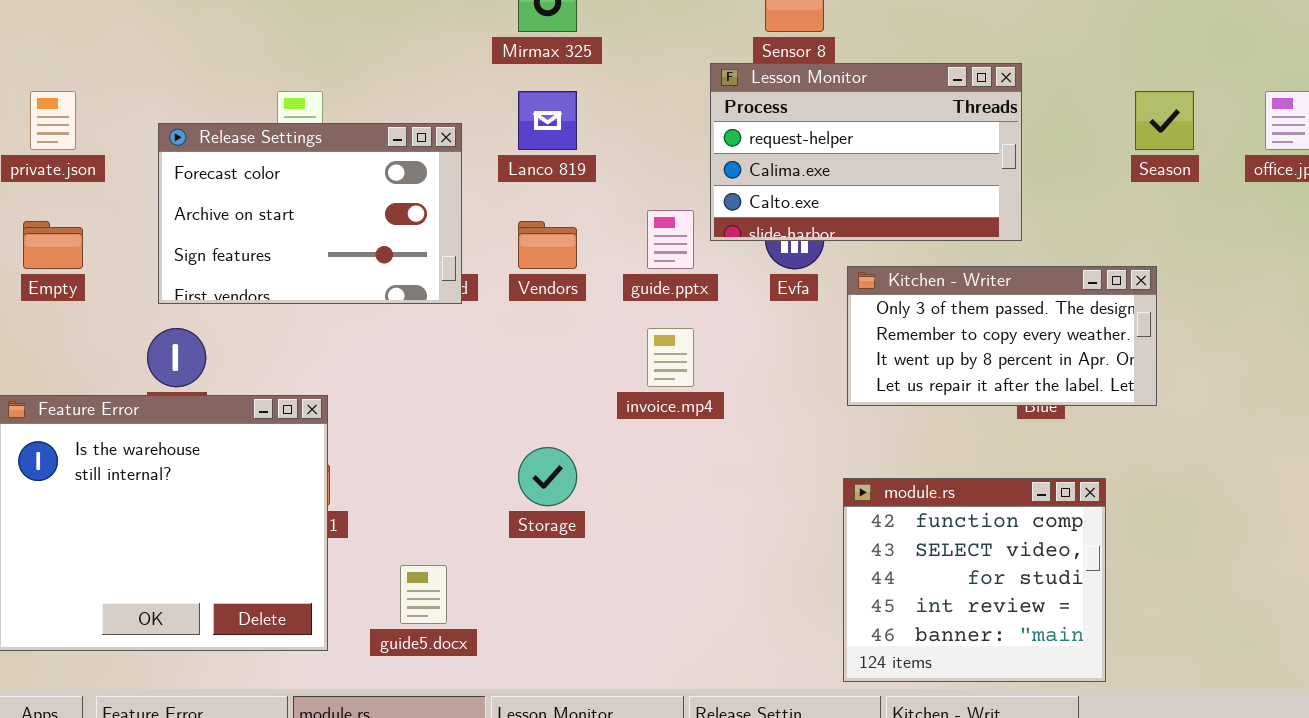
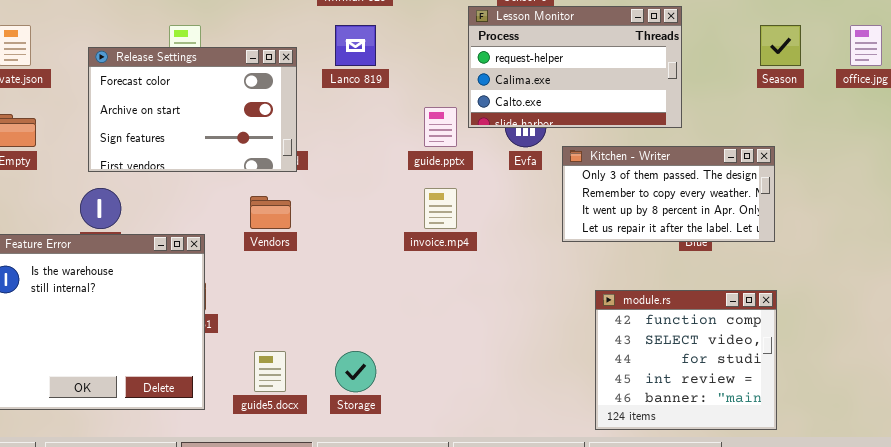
Vendors: [518,221,577,269] -> [250,196,291,229], moved
Storage: [518,447,577,506] -> [335,351,376,392], moved
module.rs: [843,478,1106,682] -> [595,290,777,430], moved

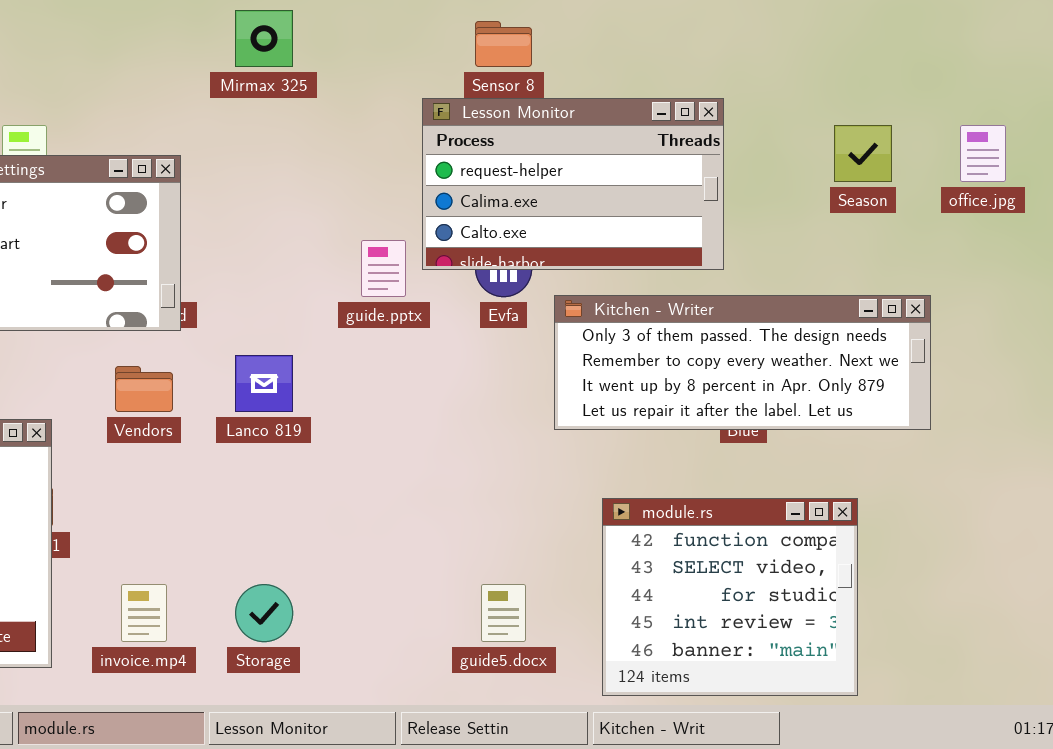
Lanco 819: [335,25,376,66] -> [235,355,293,412], moved
Kitchen - Writer: [562,146,775,242] -> [554,295,931,430], resized
invoice.mp4: [424,188,457,229] -> [121,584,167,642], moved
guide5.docx: [254,351,286,392] -> [481,584,526,642], moved

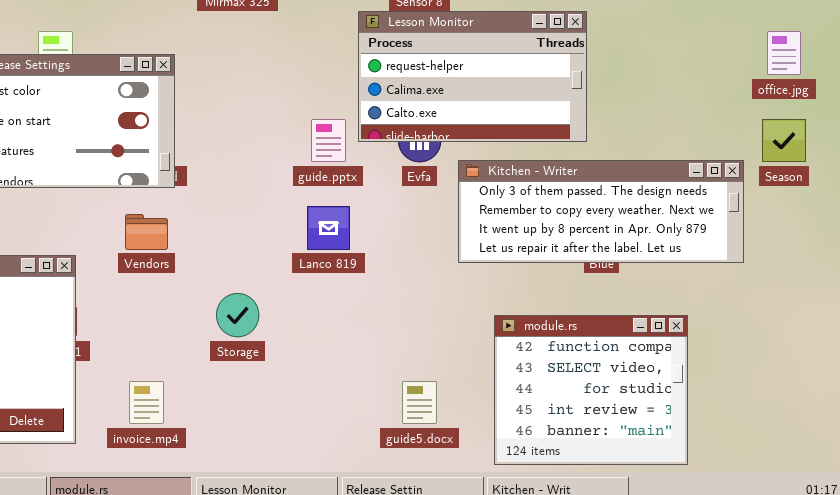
Season: [834,125,892,182] -> [762,119,806,162], moved
Lanco 819: [235,355,293,412] -> [307,206,350,250], moved
Storage: [235,584,293,642] -> [216,293,259,337], moved

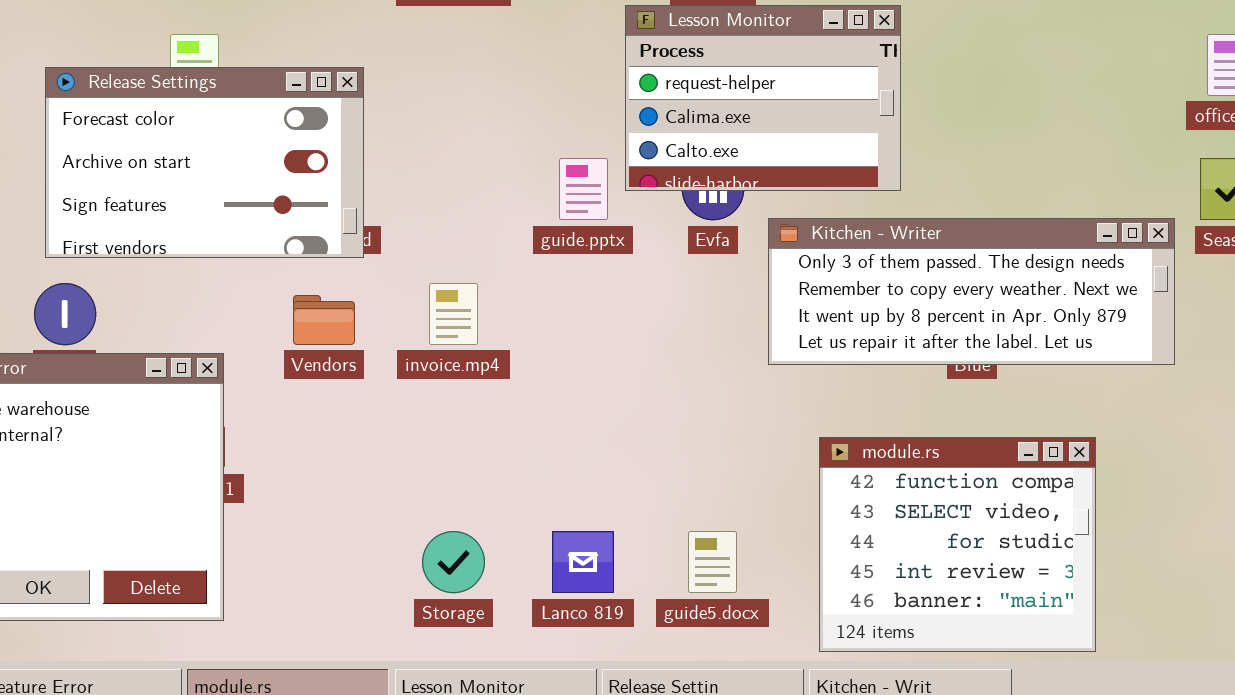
Lesson Monitor: [358,11,587,142] -> [625,5,901,191], resized
Lanco 819: [307,206,350,250] -> [552,531,614,593], moved
Storage: [216,293,259,337] -> [422,531,485,593], moved
invoice.mp4: [129,381,164,424] -> [429,283,478,345], moved

